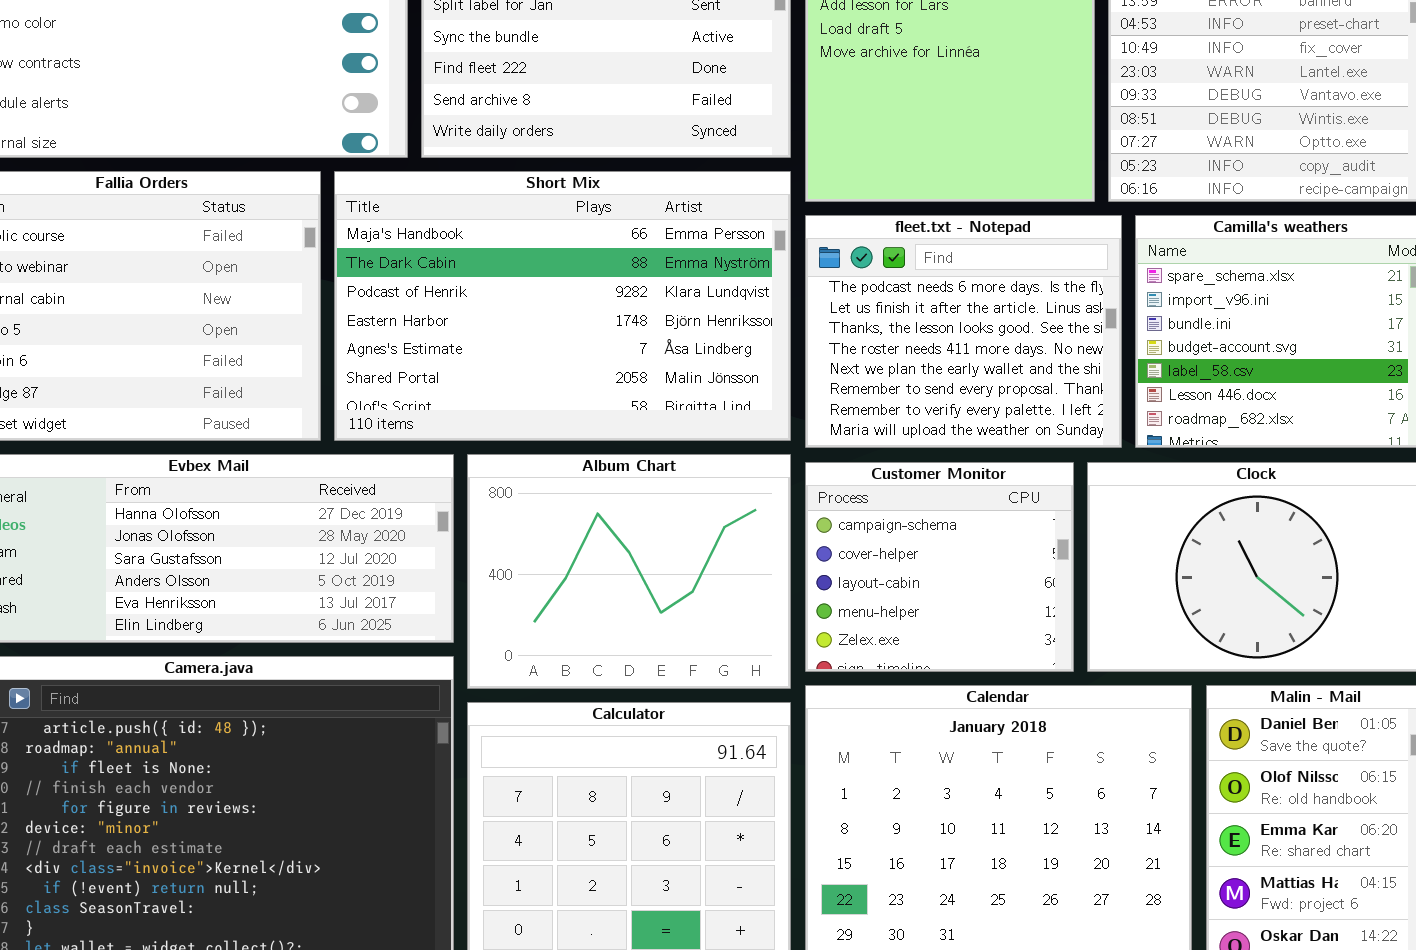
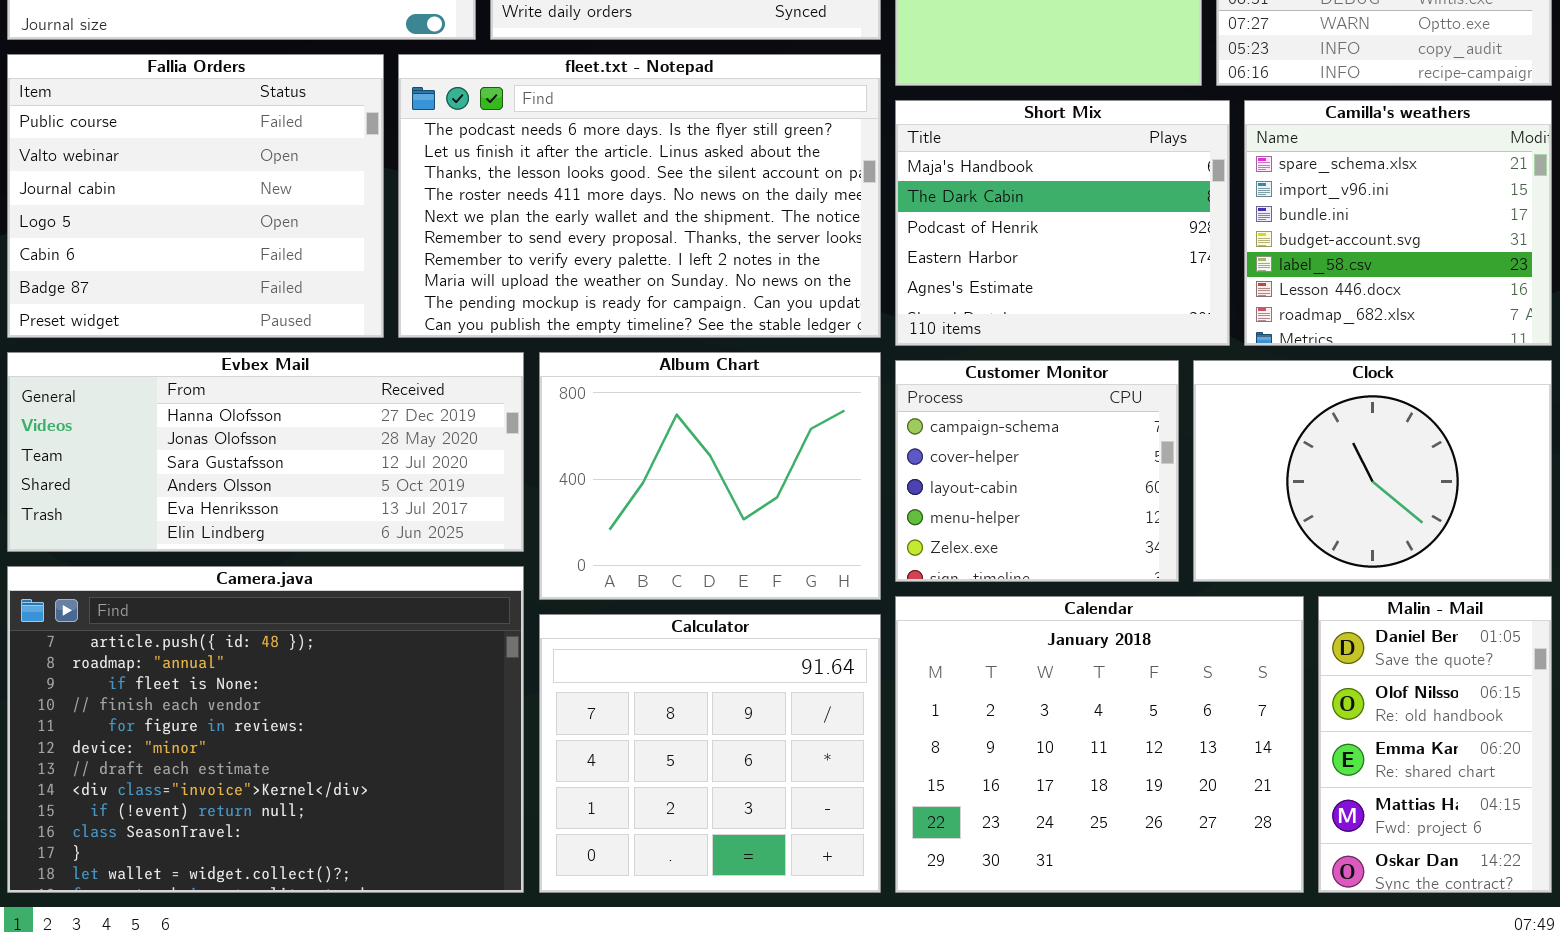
Short Mix: [334,171,791,441] -> [895,100,1230,346], moved, resized
fleet.txt - Notepad: [805,215,1122,448] -> [398,54,881,338], moved, resized

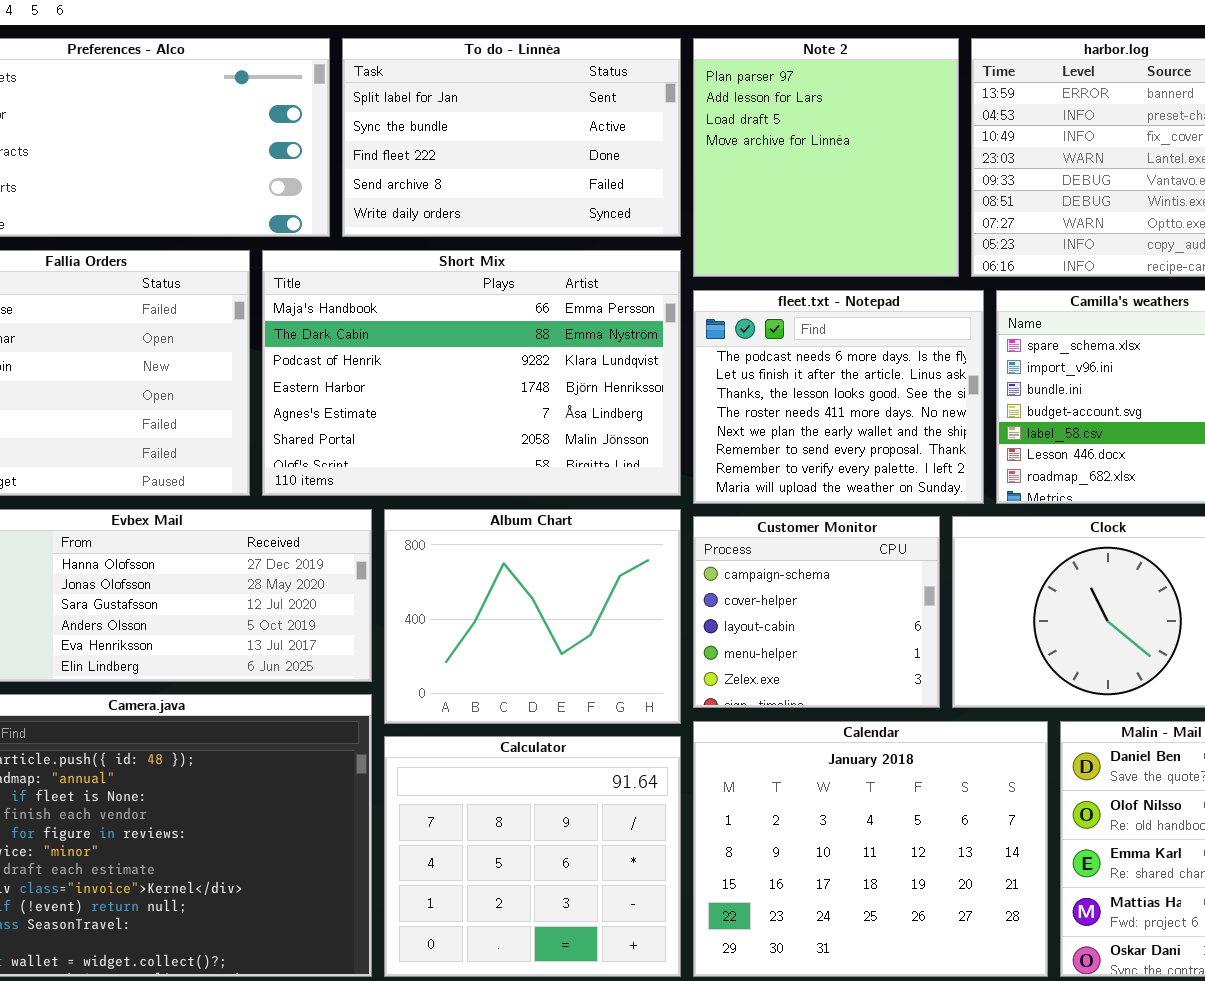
fleet.txt - Notepad: [398,54,881,338] -> [693,290,984,504], moved, resized
Short Mix: [895,100,1230,346] -> [262,250,681,496], moved, resized

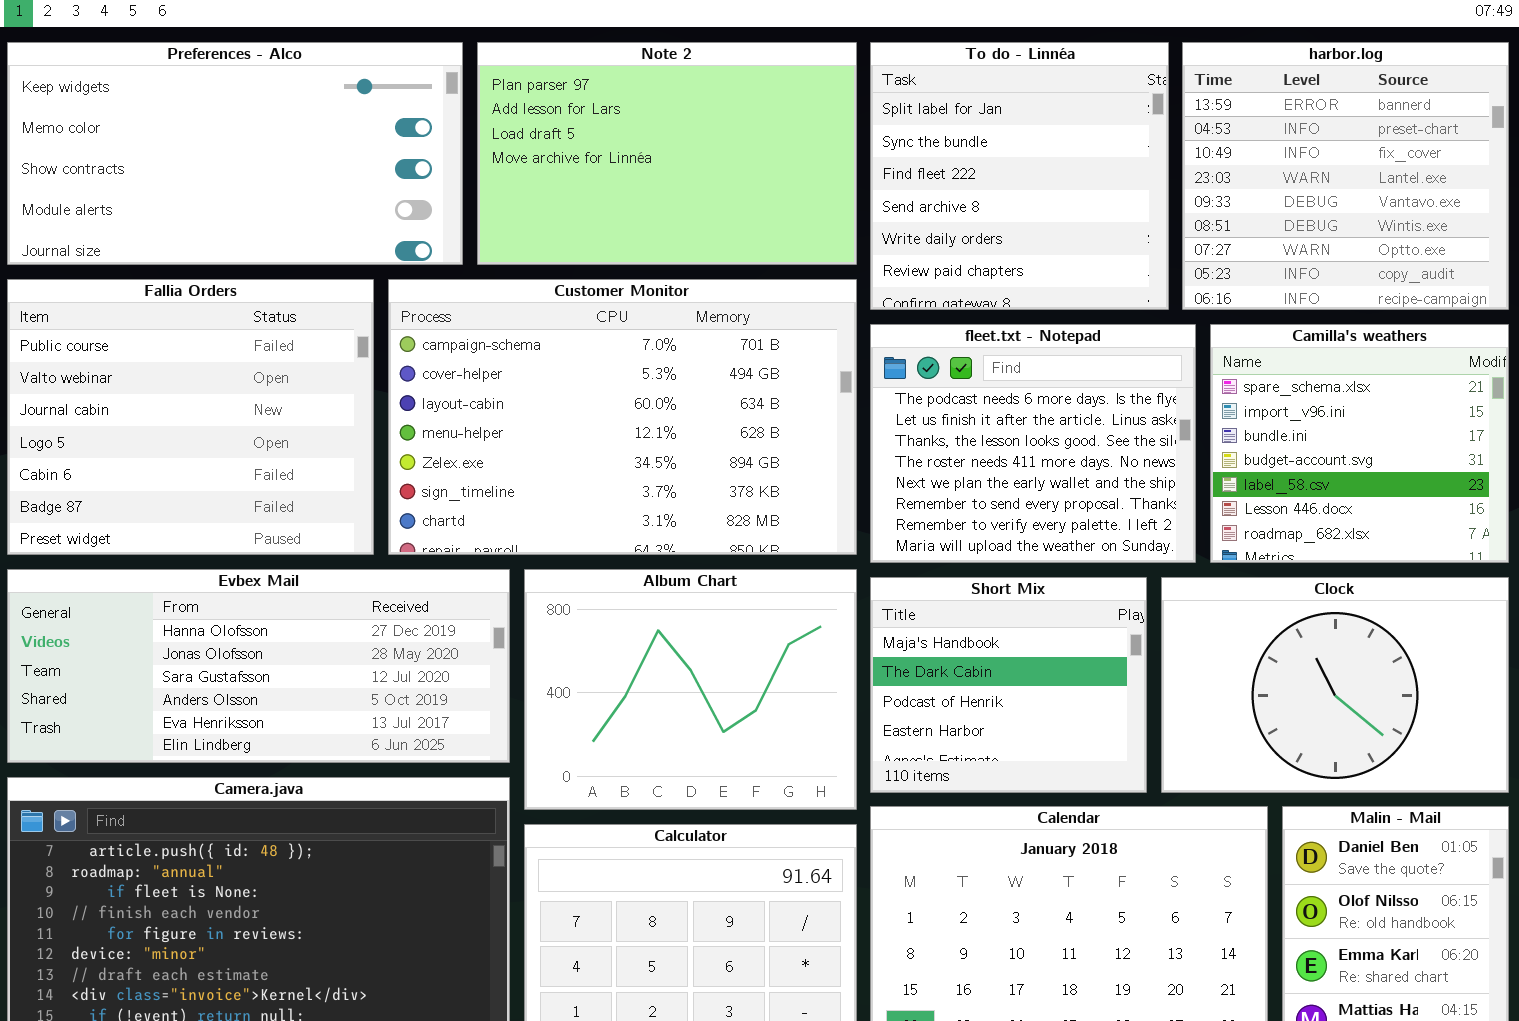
To do - Linnéa: [342,38,681,237] -> [870,42,1169,310], moved, resized
Note 2: [693,38,959,277] -> [477,42,857,265], moved, resized
Short Mix: [262,250,681,496] -> [870,577,1147,793], moved, resized
Customer Monitor: [693,516,940,708] -> [388,279,857,555], moved, resized

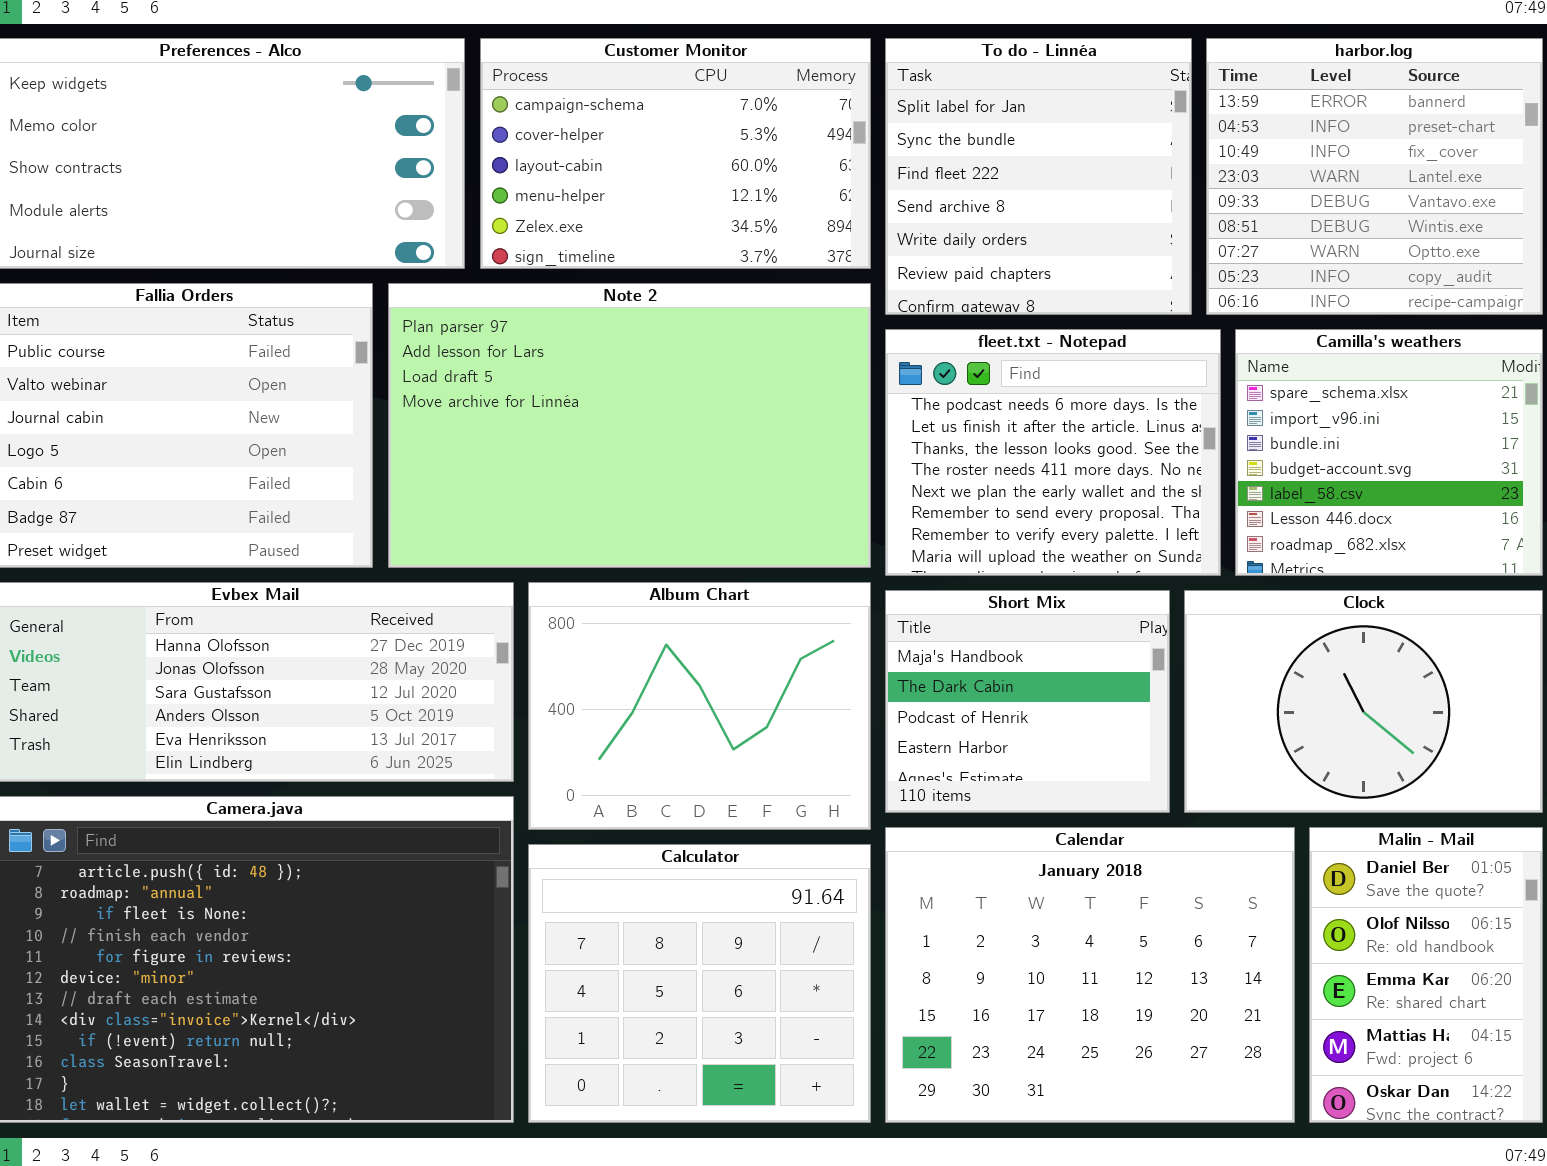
Note 2: [477,42,857,265] -> [388,283,871,568], moved, resized
Customer Monitor: [388,279,857,555] -> [480,38,871,269], moved, resized

